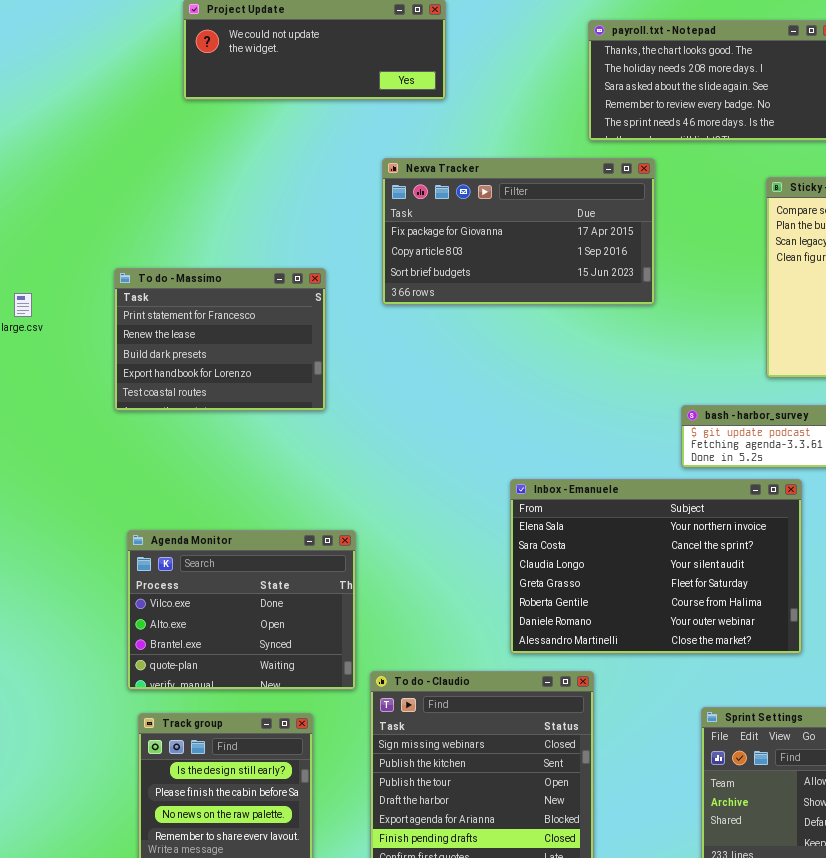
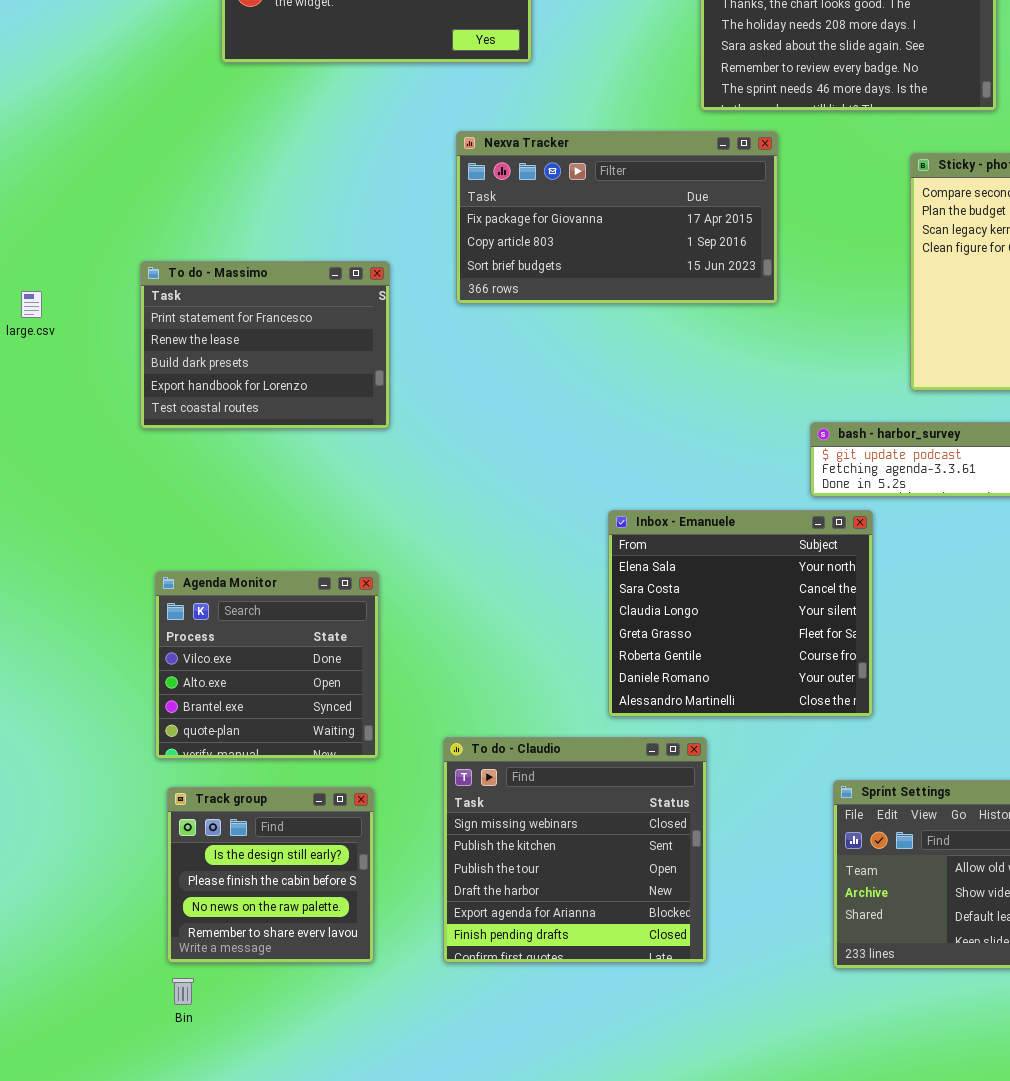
Inbox - Emanuele: [510,479,802,654] -> [608,510,873,717], resized
Agenda Monitor: [127,530,356,690] -> [155,571,379,759], resized

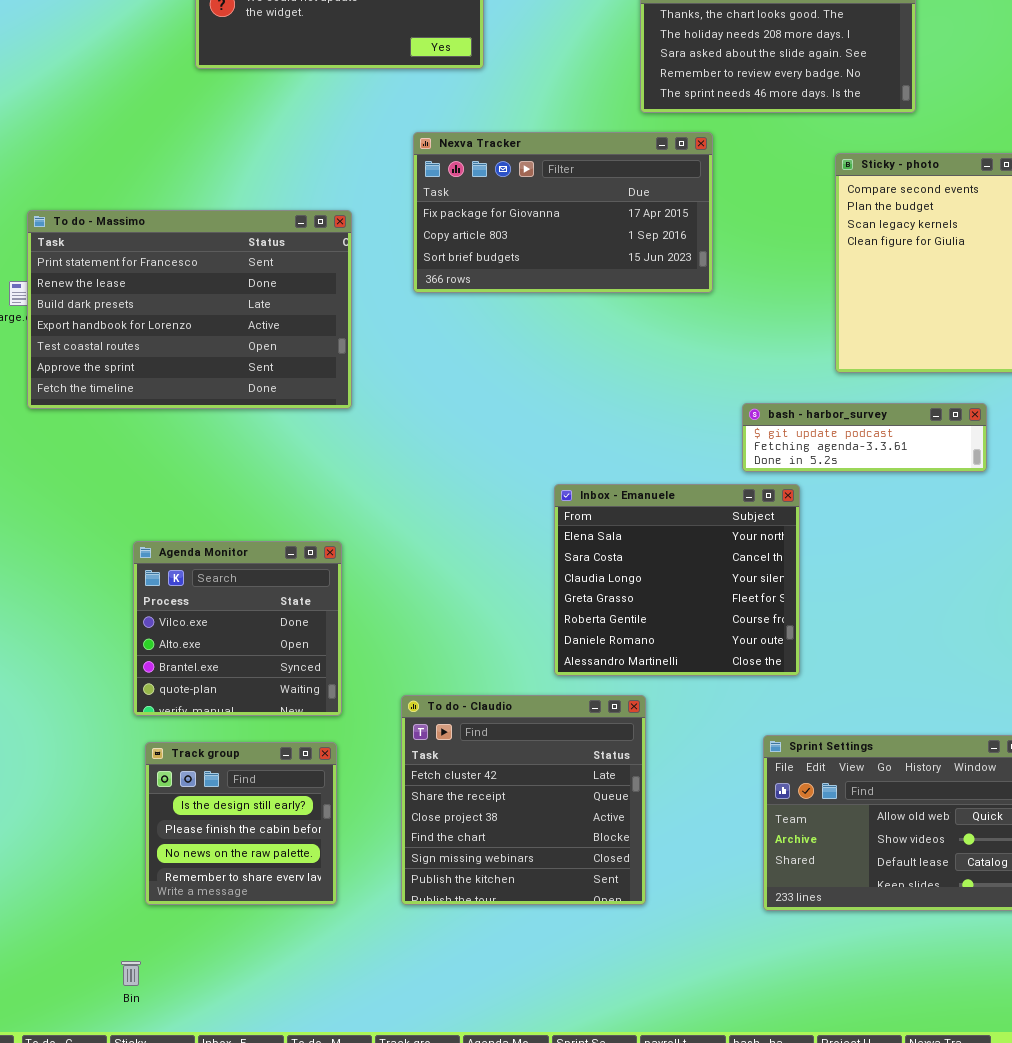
To do - Massimo: [140,261,390,429] -> [27,210,352,409], resized
To do - Claudio: [443,737,707,963] -> [401,695,646,905], scrolled up 4 rows
Bin: [172,978,194,1005] -> [121,961,141,986], moved

